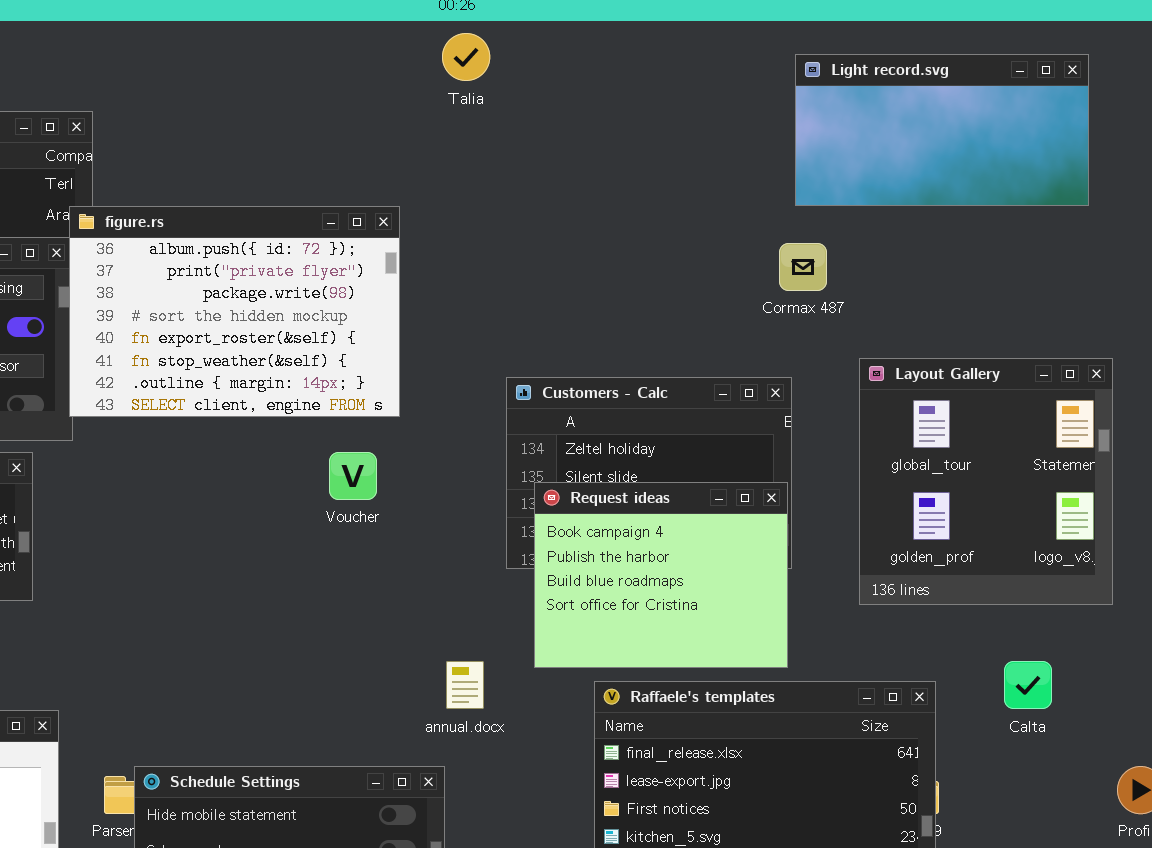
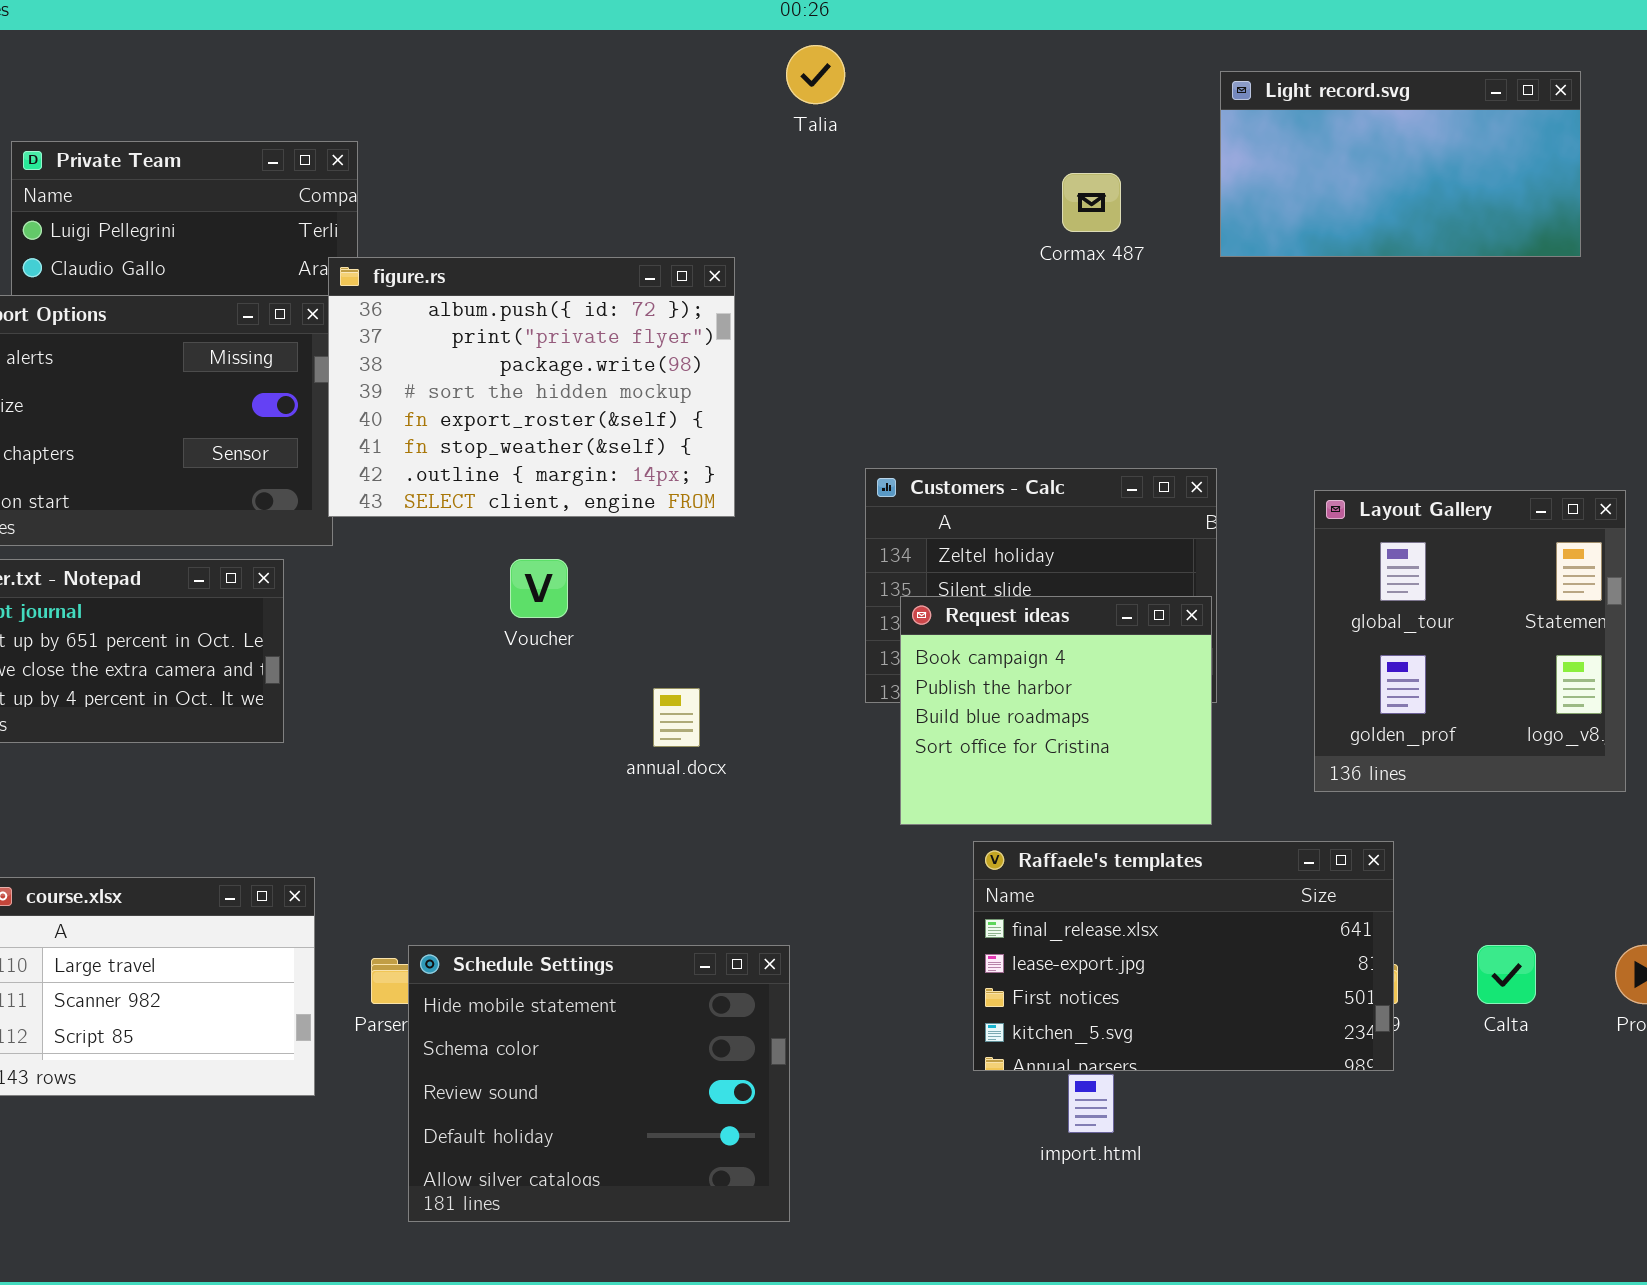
Cormax 487: [779,243,827,291] -> [1062,173,1121,232], moved
Layout Gallery: [859,358,1113,605] -> [1314,490,1626,792], moved
Voucher: [329,452,377,500] -> [510,559,568,618], moved
annual.docx: [446,661,484,709] -> [653,688,700,747], moved
Calta: [1004,661,1052,709] -> [1477,945,1536,1004], moved

